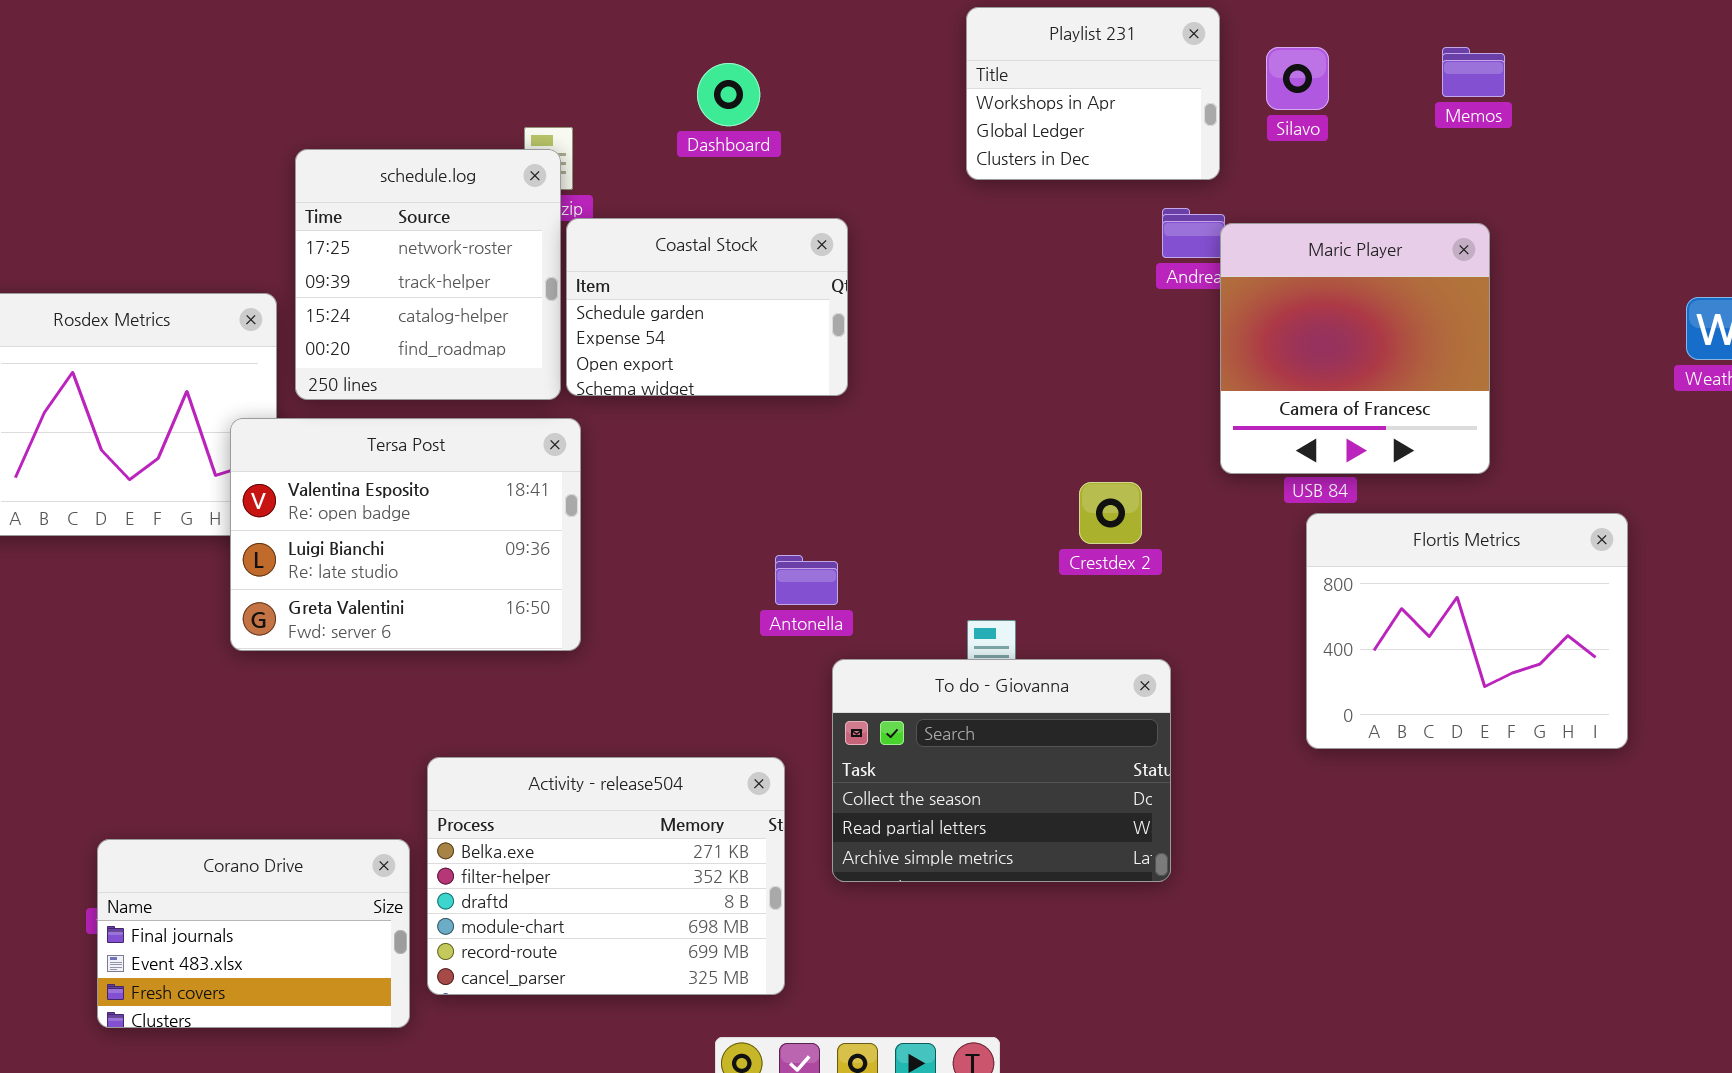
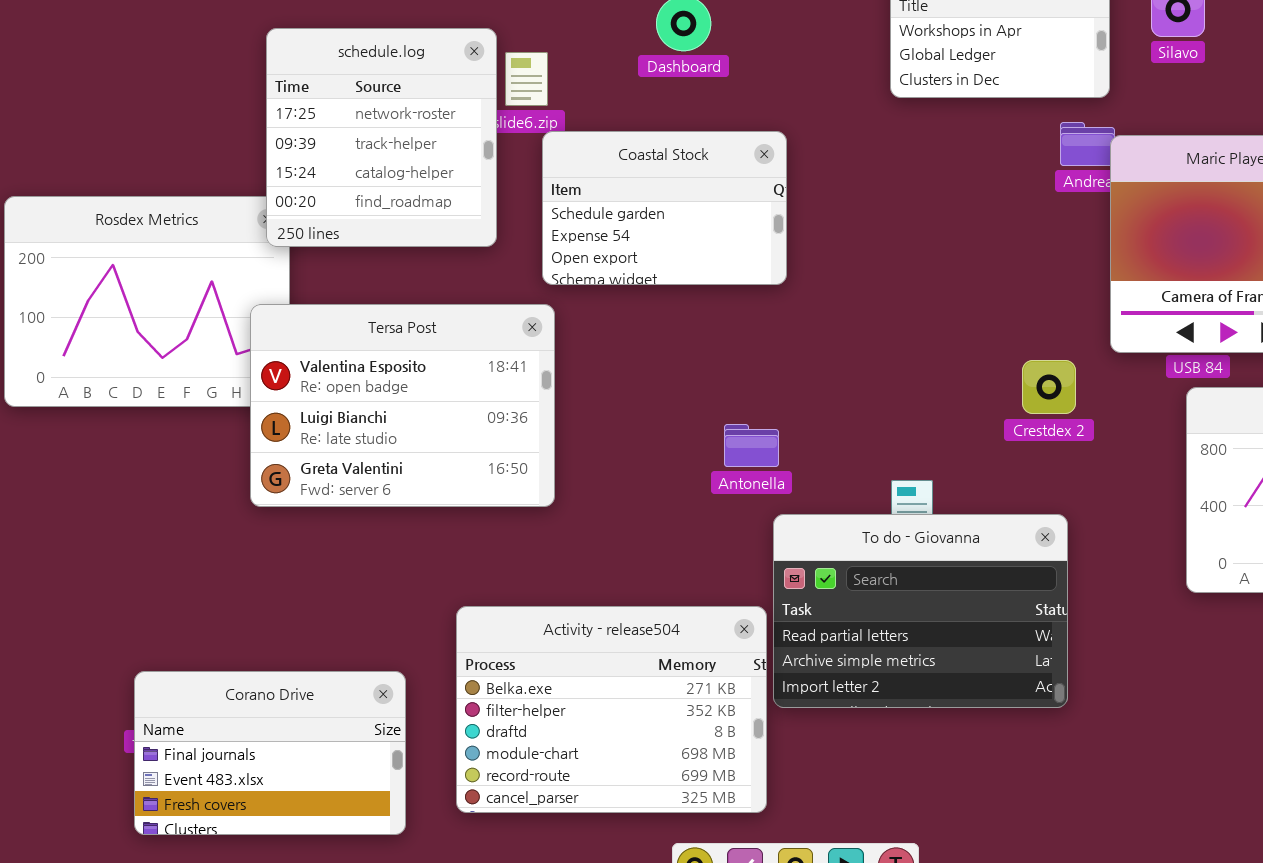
schedule.log: [295,149,561,400] -> [266,28,497,247], moved
Crestdex 2: [1079,482,1142,544] -> [1022,360,1076,414], moved
To do - Giovanna: [832,659,1171,882] -> [773,514,1068,708], scrolled down 1 row
Activity - release504: [427,757,785,995] -> [456,606,767,813], moved

